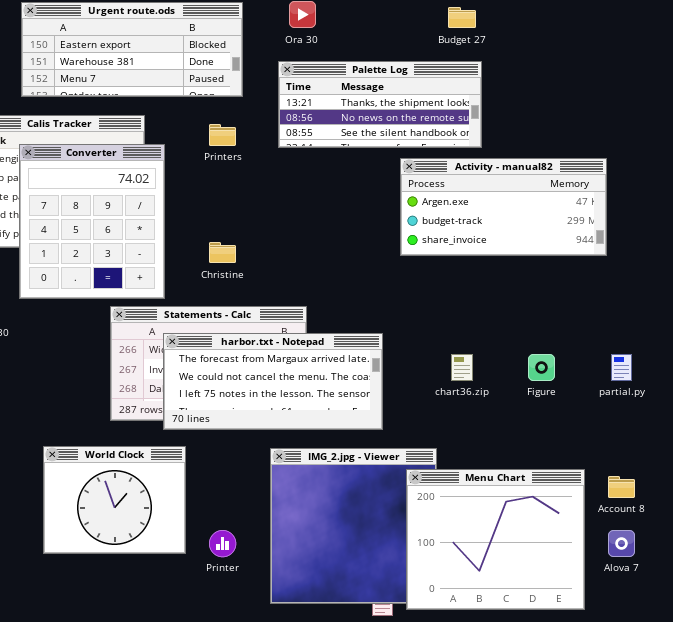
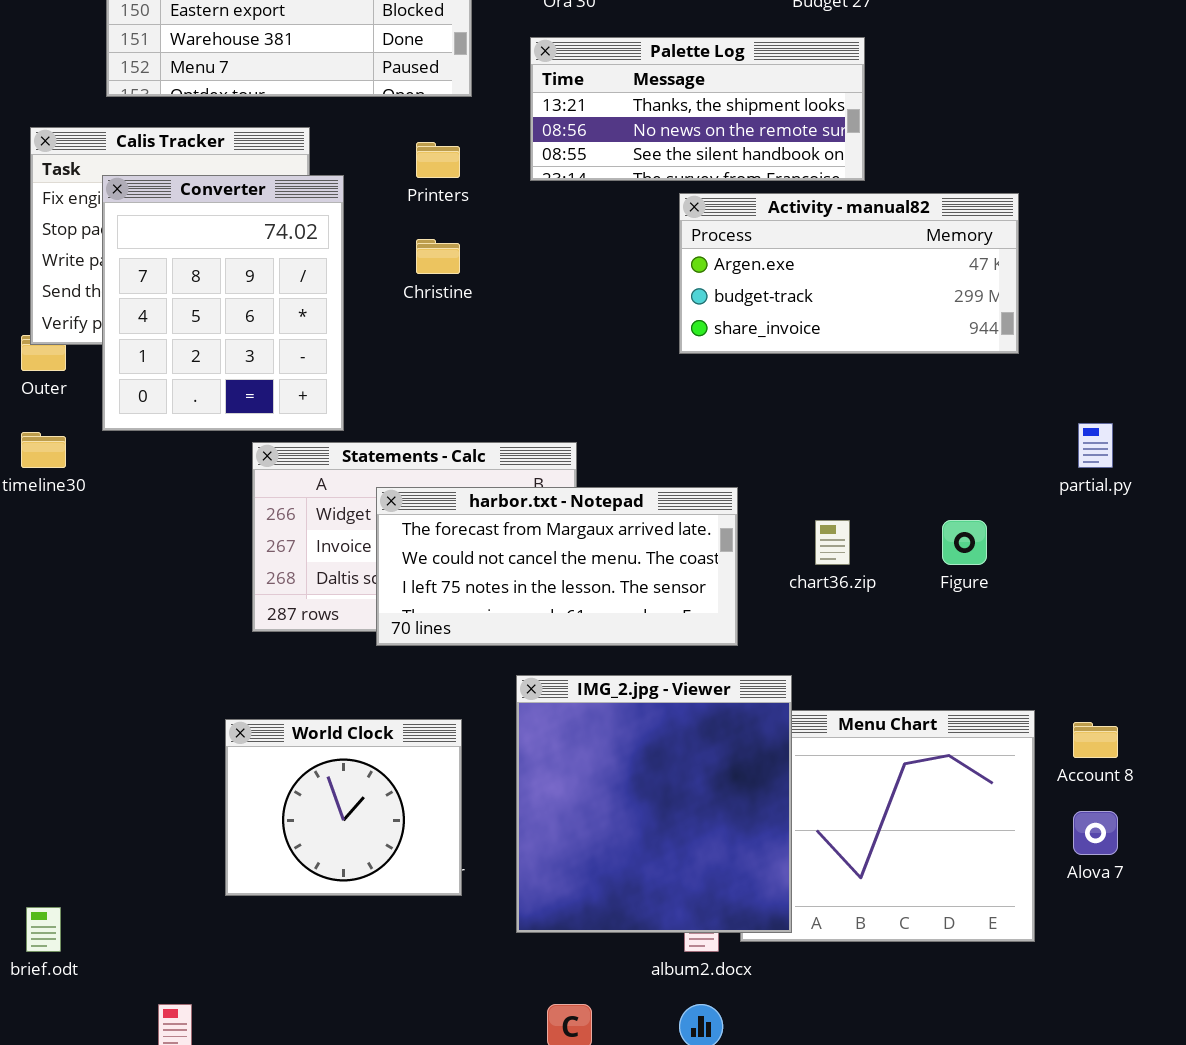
Activity - manual82: [400,158,607,256] -> [679,193,1019,354], moved
Christine: [209,242,236,263] -> [416,239,460,274], moved
harbor.txt - Notepad: [163,333,383,430] -> [376,487,738,646], moved
partial.py: [611,354,632,381] -> [1078,423,1113,468], moved
World Clock: [43,446,186,554] -> [225,719,462,896], moved
IMG_2.jpg - Viewer: [270,448,437,604] -> [516,675,792,933], raised

